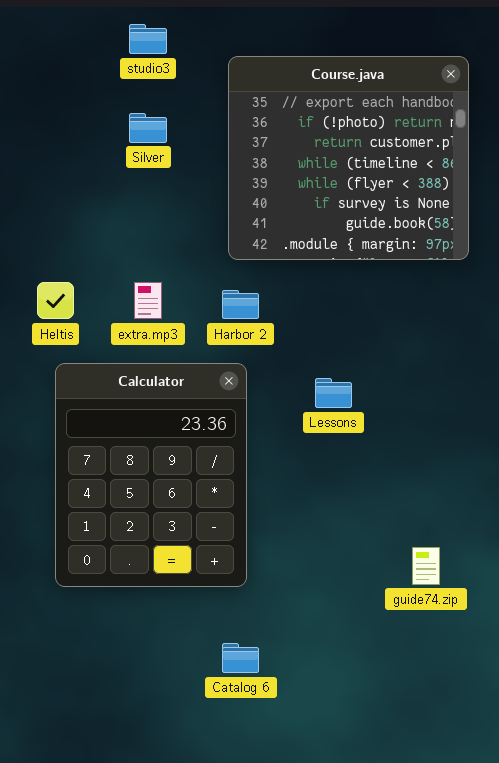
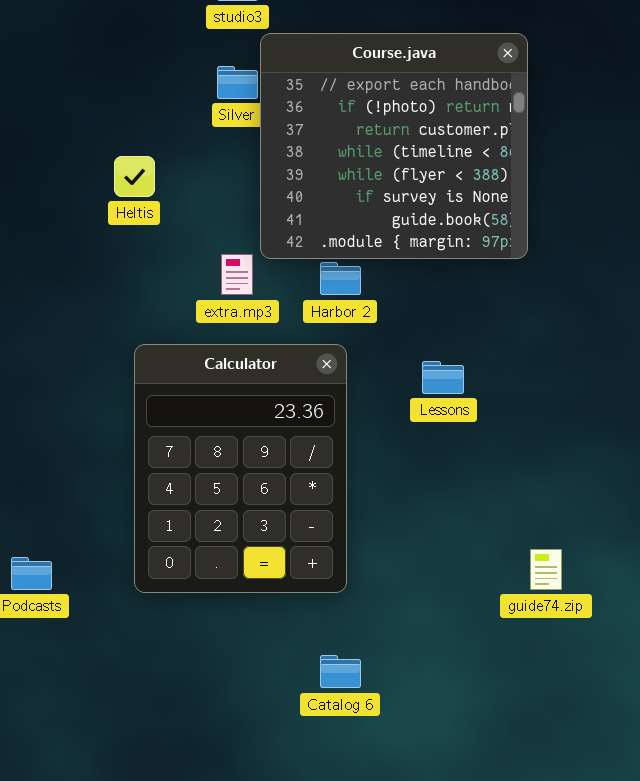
Course.java: [228,56,469,260] -> [260,33,528,259], moved
Heltis: [37,282,74,319] -> [114,156,155,197], moved

